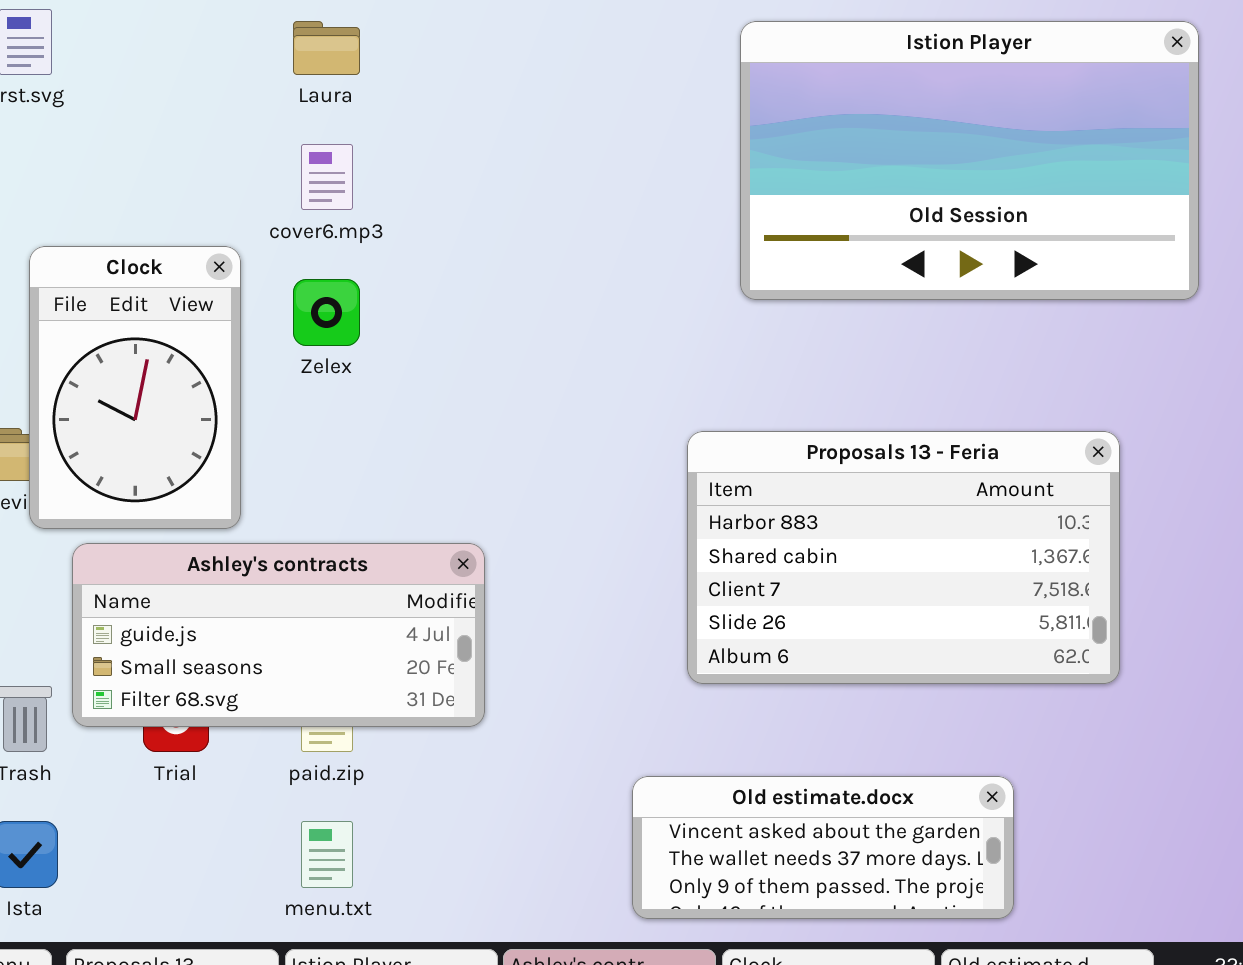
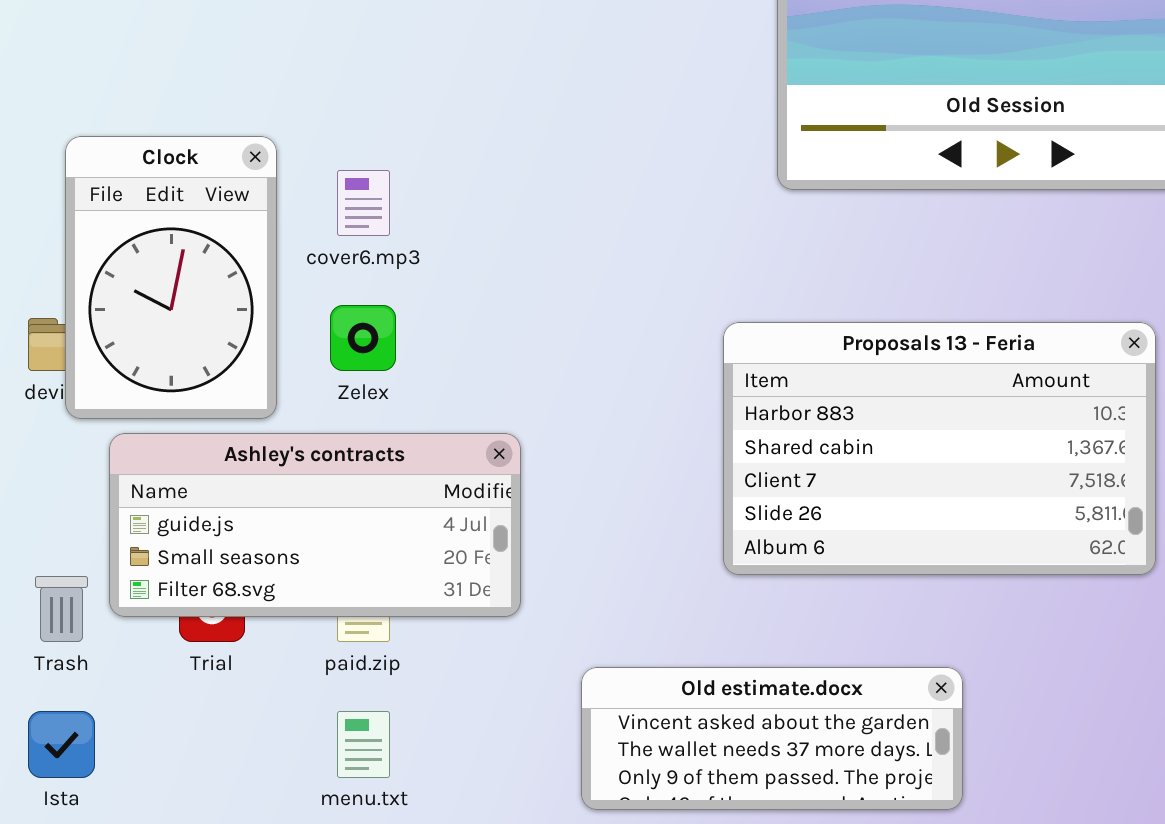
cover6.mp3: [301,144,353,210] -> [337,170,390,236], moved
Zelex: [293,279,360,346] -> [330,305,396,371], moved
Old estimate.docx: [632,776,1014,919] -> [581,667,963,810], moved

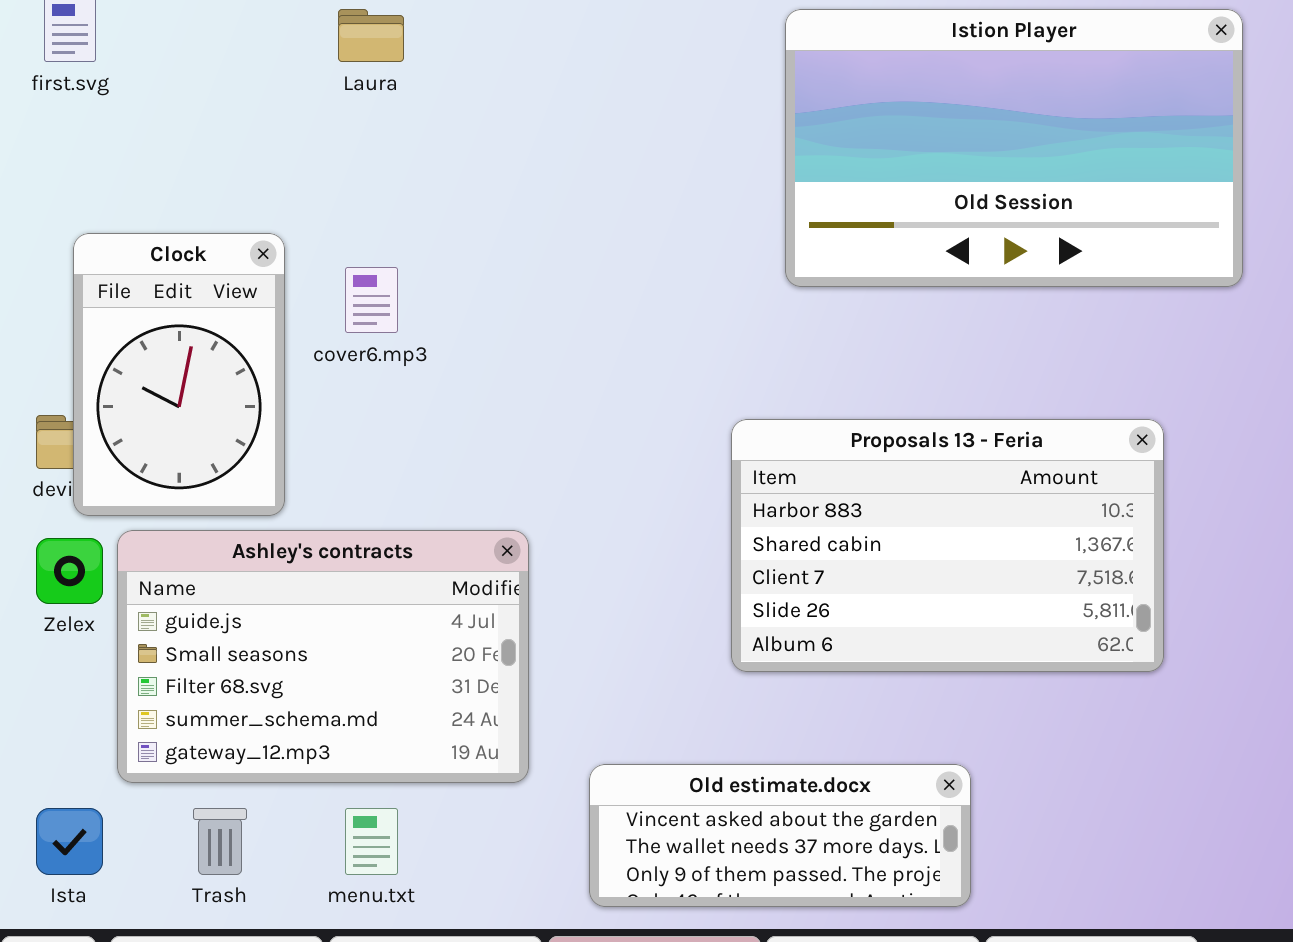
Zelex: [330,305,396,371] -> [36,538,103,604], moved
Ashley's contracts: [109,433,521,617] -> [117,530,529,783], resized
Trash: [35,576,88,642] -> [193,808,247,875], moved

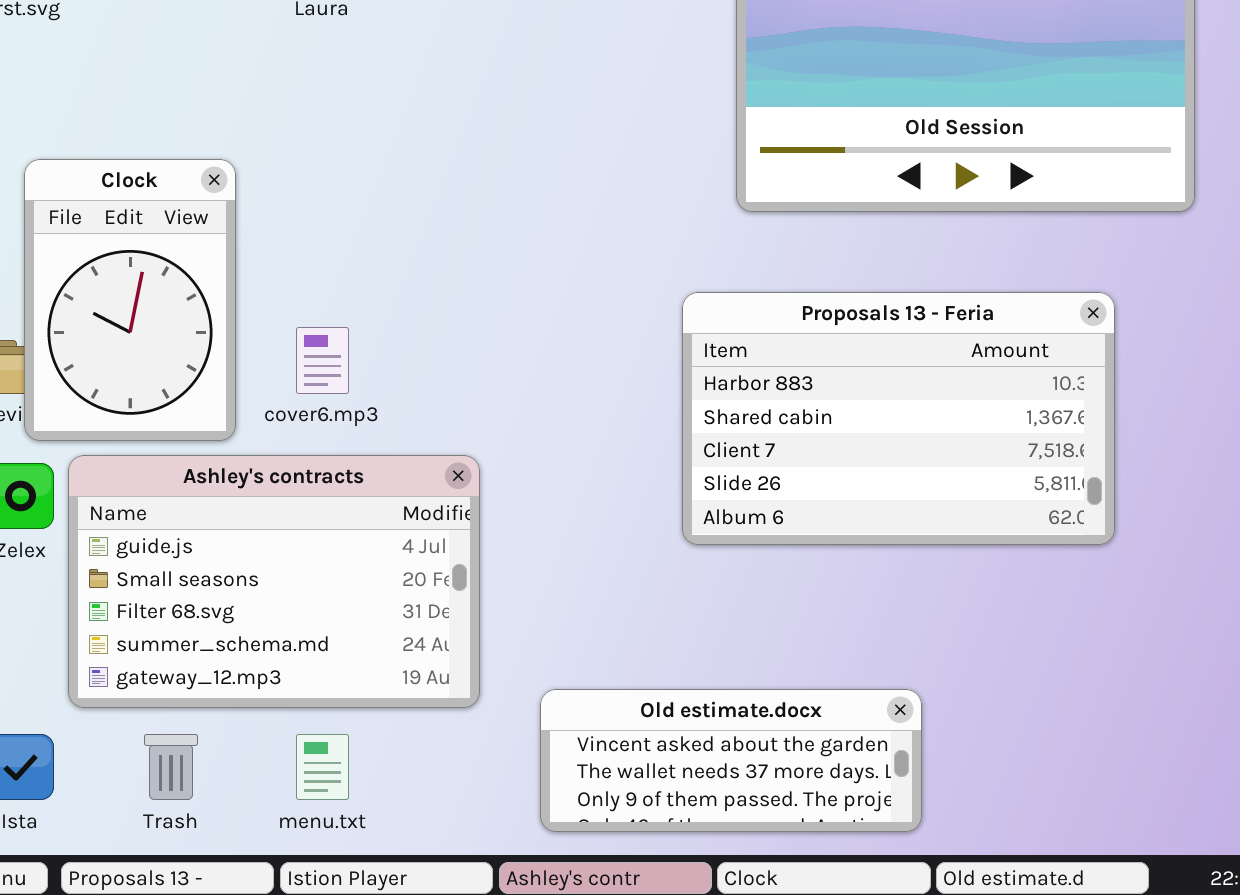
cover6.mp3: [345,267,398,333] -> [296,327,349,394], moved
Proposals 13 - Feria: [731,419,1164,672] -> [682,292,1115,545], moved

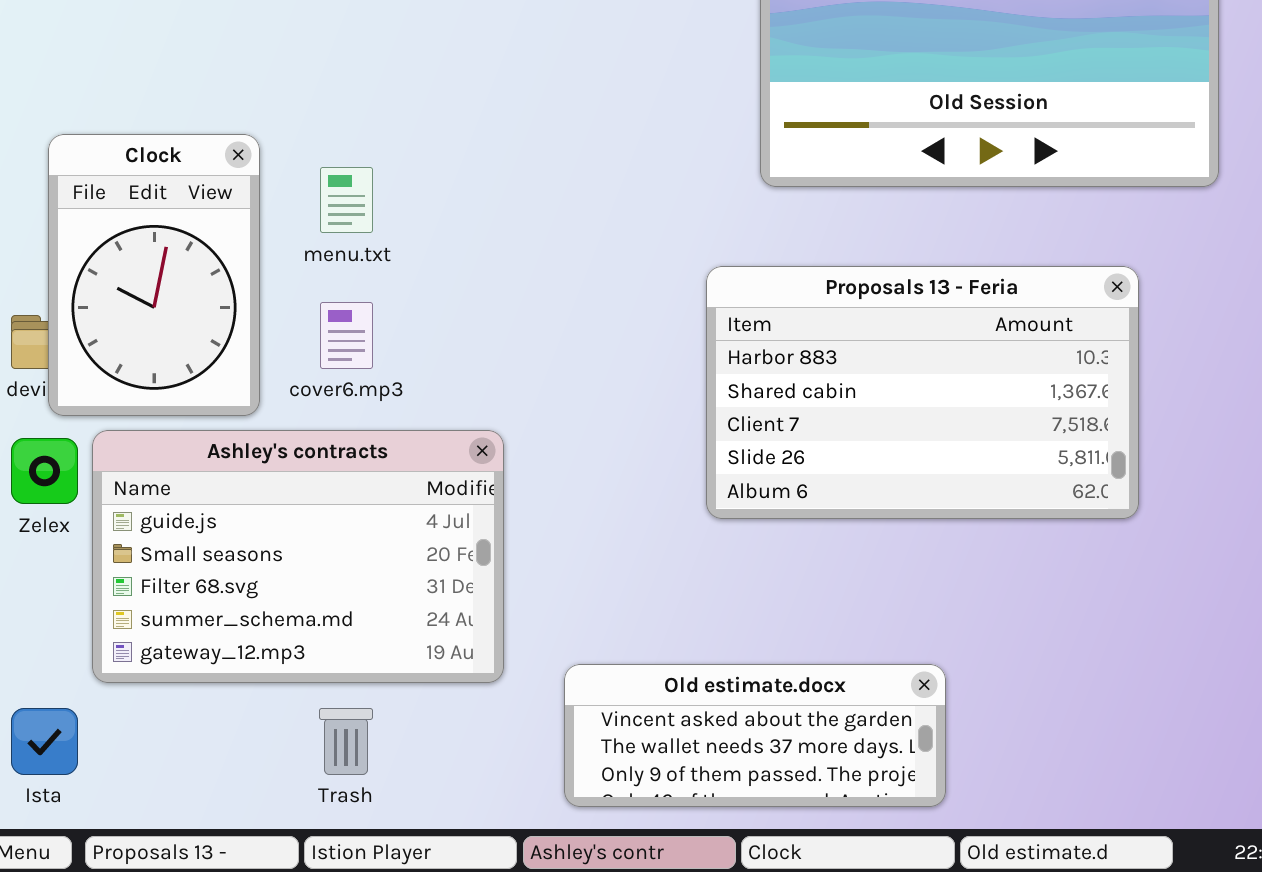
Trash: [144,734,198,800] -> [319,708,373,775], moved
menu.txt: [296,734,349,800] -> [320,167,373,233], moved

